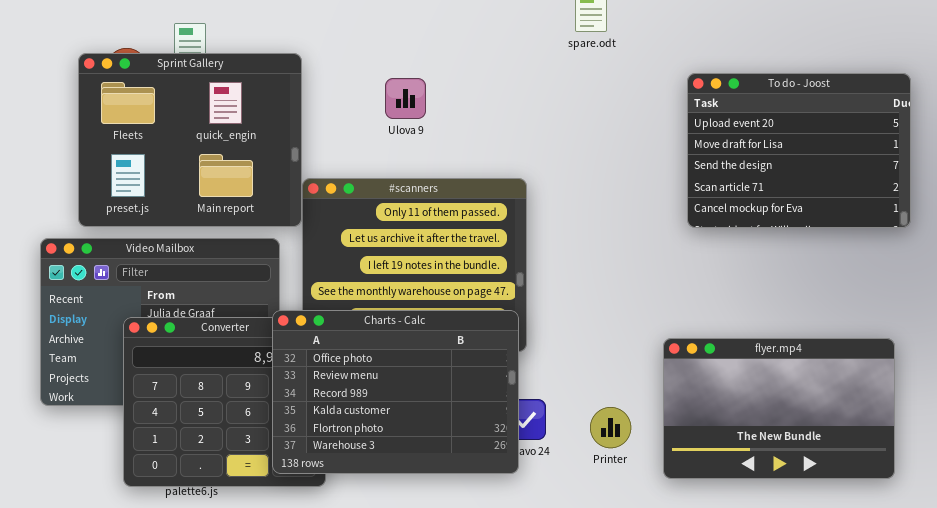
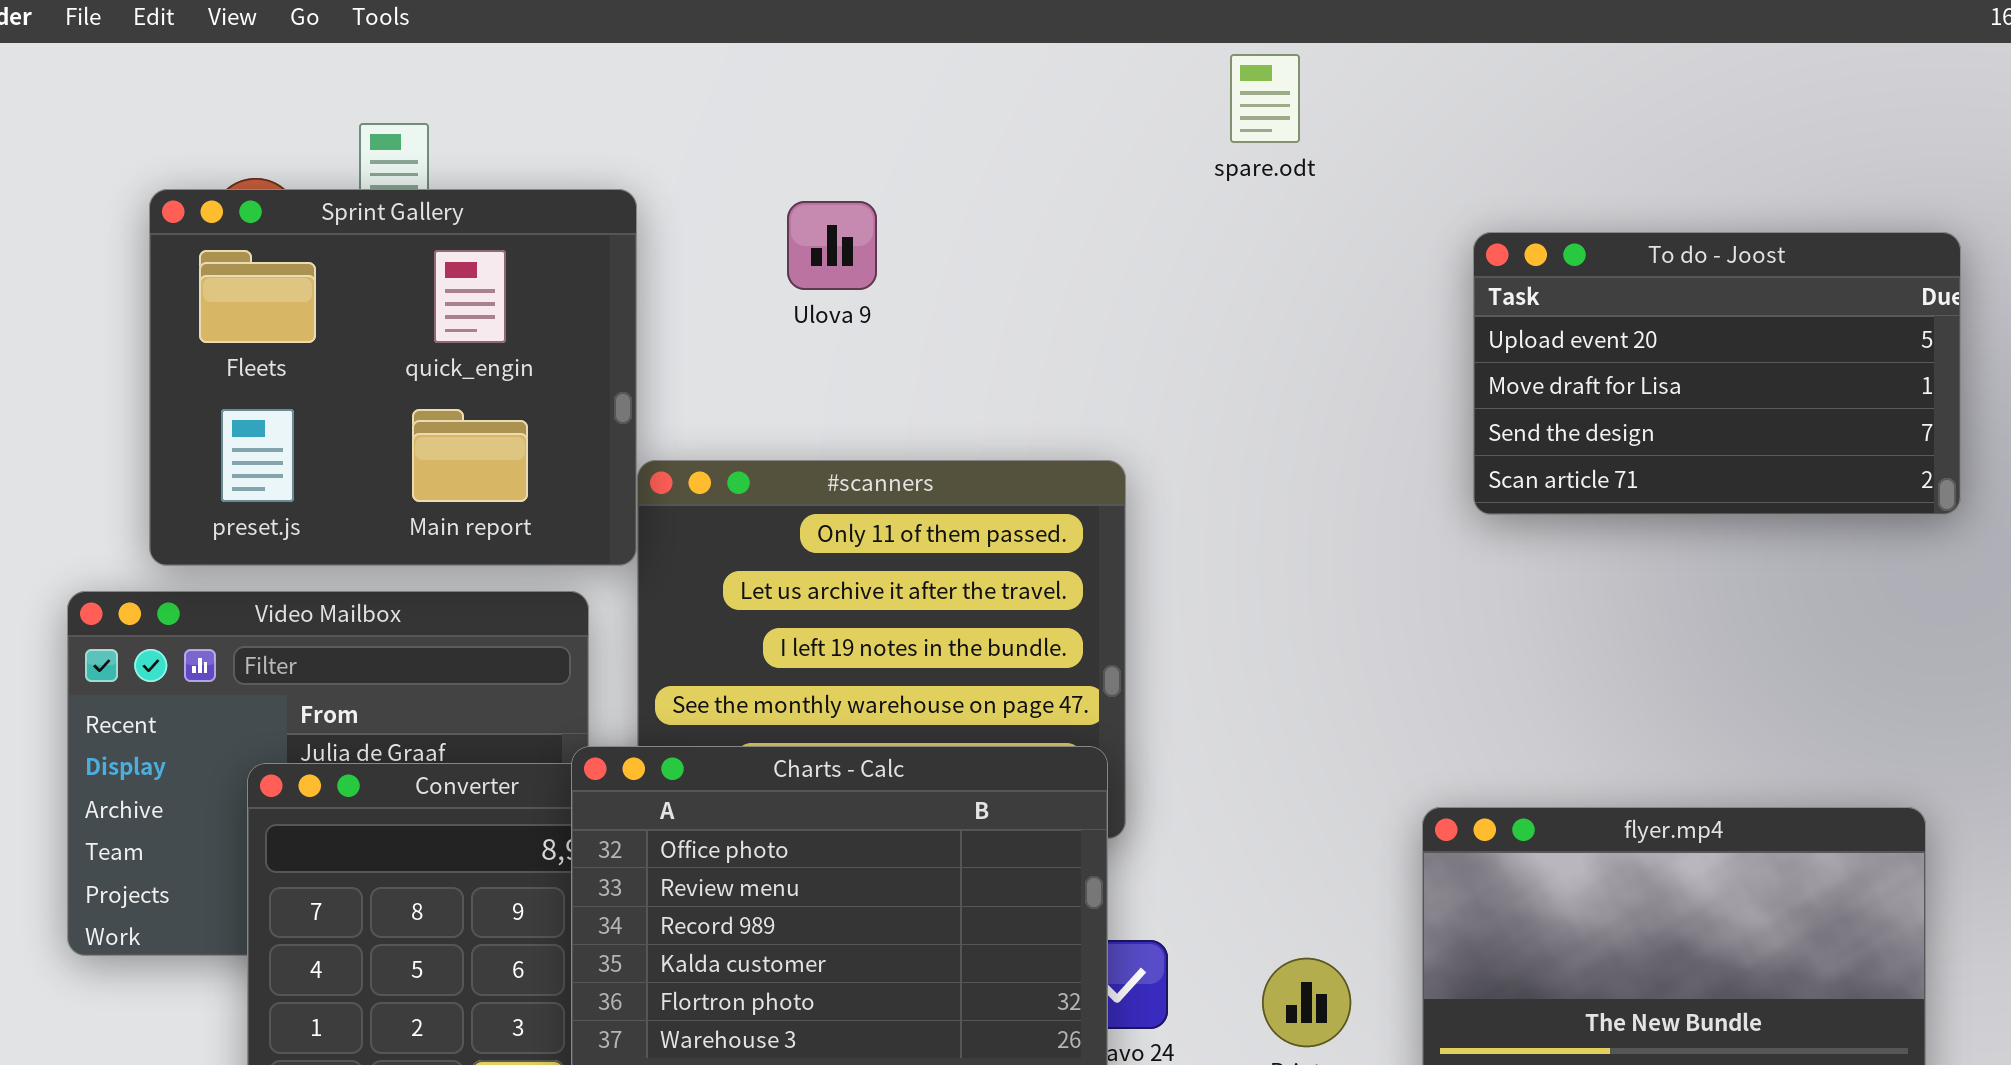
To do - Joost: [687,73,911,228] -> [1473,232,1961,515], resized
Ulova 9: [385,78,426,119] -> [787,201,877,290], moved

